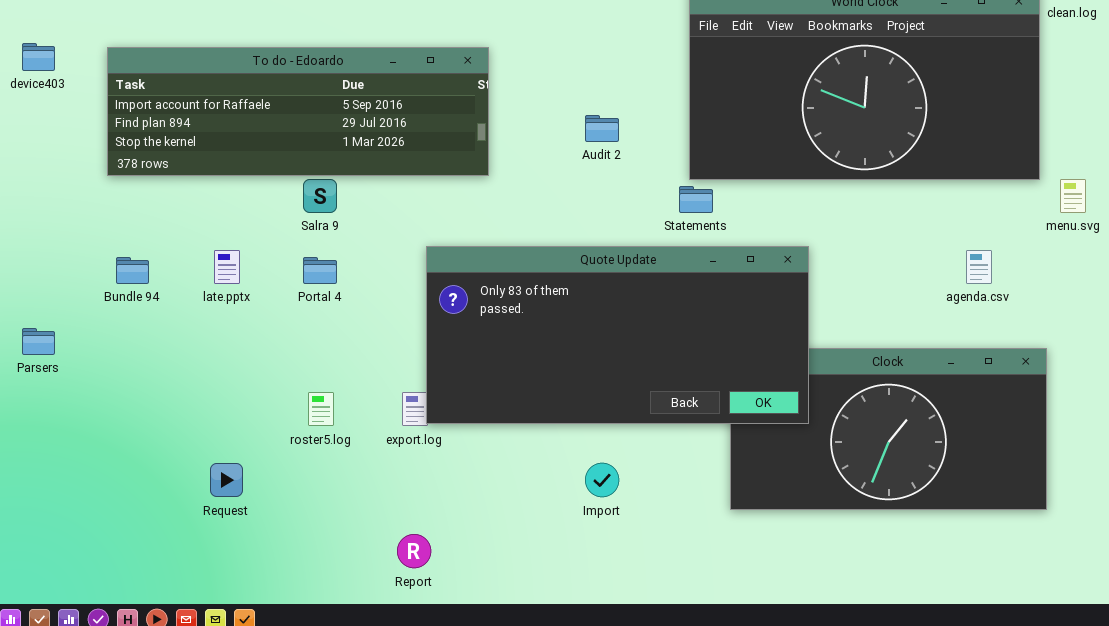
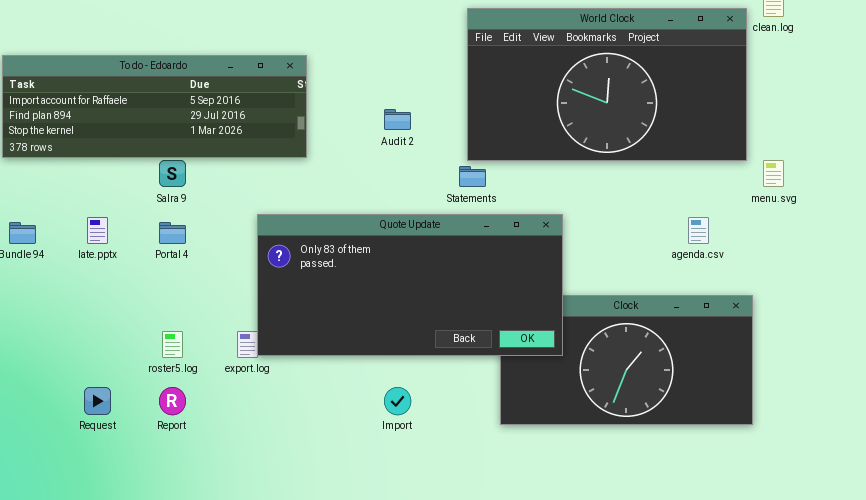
Report: [397,534,431,568] -> [159,387,186,415], moved

